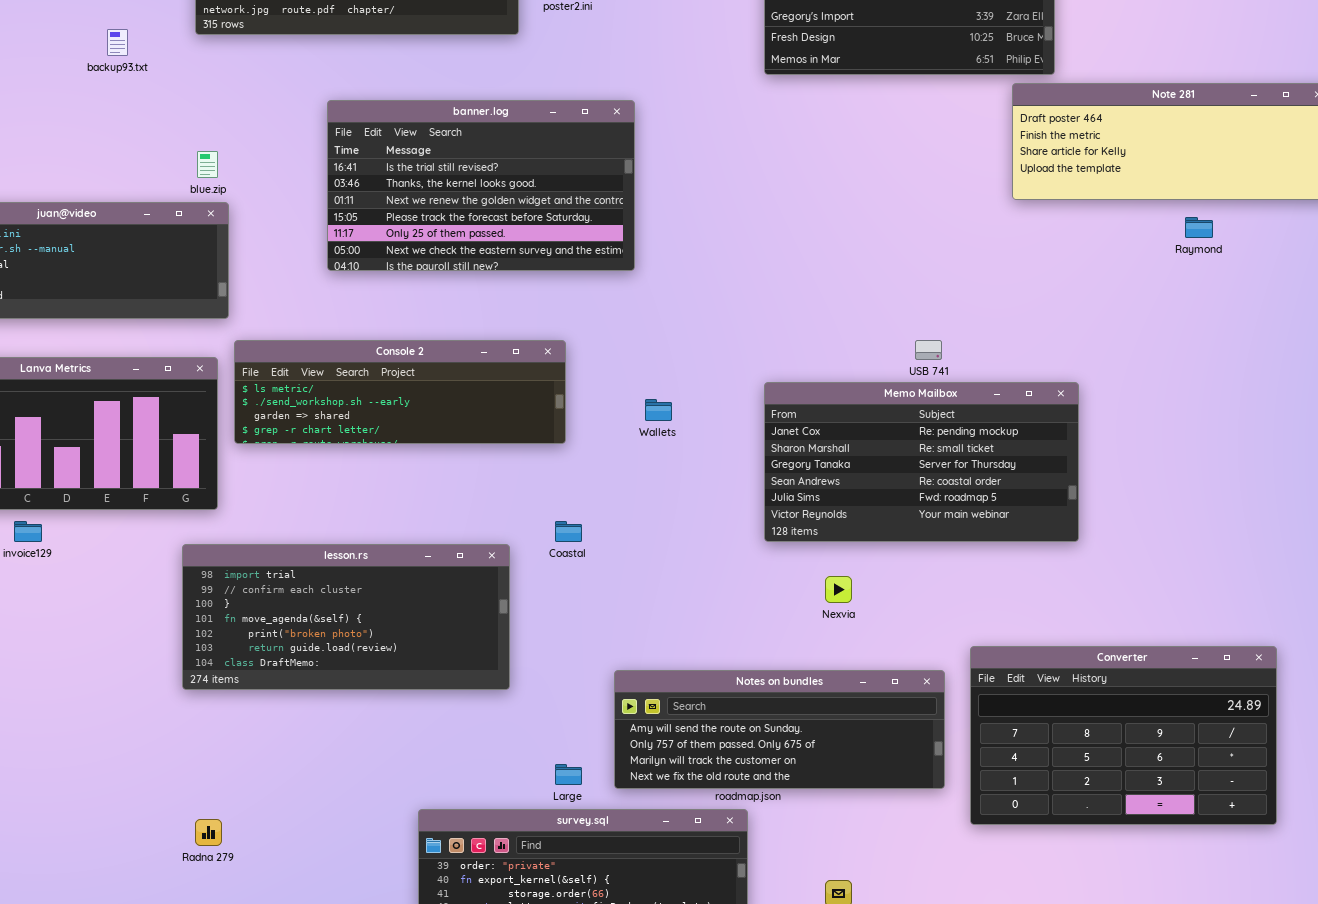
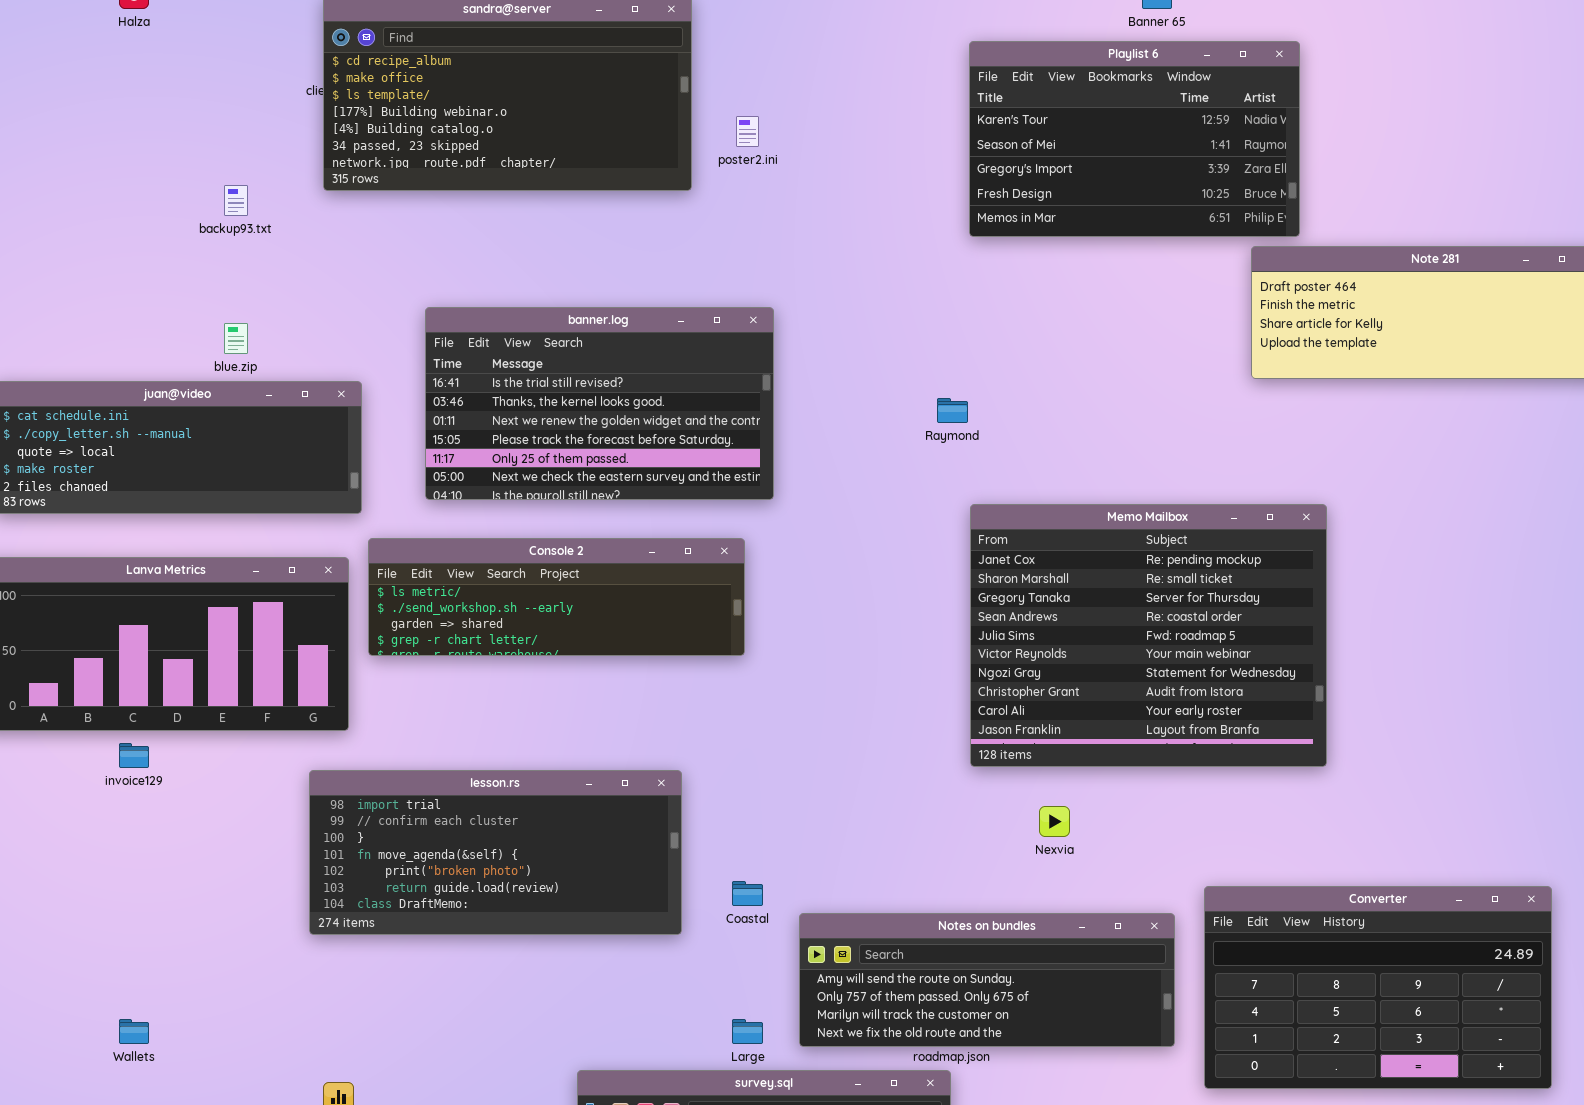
banner.log: [327,100,635,271] -> [425,307,774,500], moved
blue.zip: [197,151,218,178] -> [224,323,248,354], moved
Raymond: [1185,217,1213,238] -> [937,398,968,423], moved
Memo Mailbox: [764,382,1079,542] -> [970,504,1327,767], resized
Wallets: [645,399,672,421] -> [119,1019,149,1044], moved
Coastal: [555,521,582,542] -> [732,881,763,906], moved

